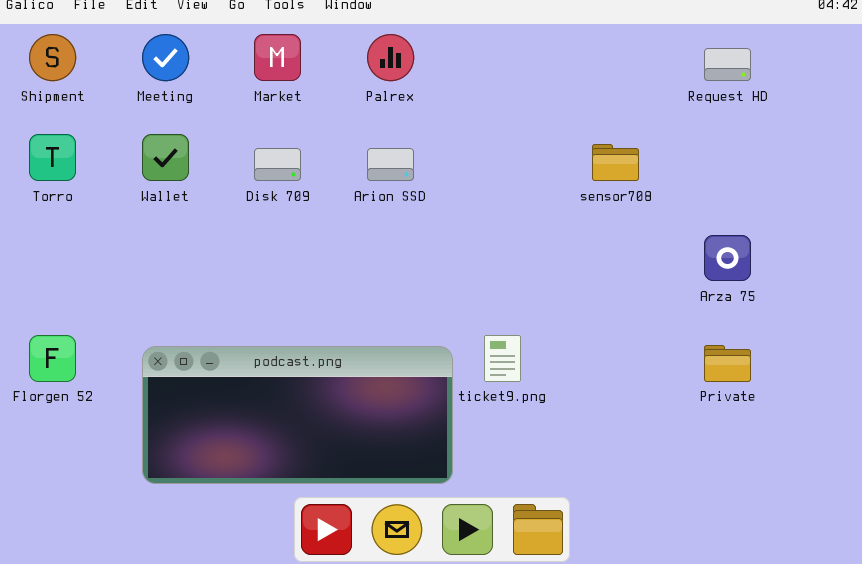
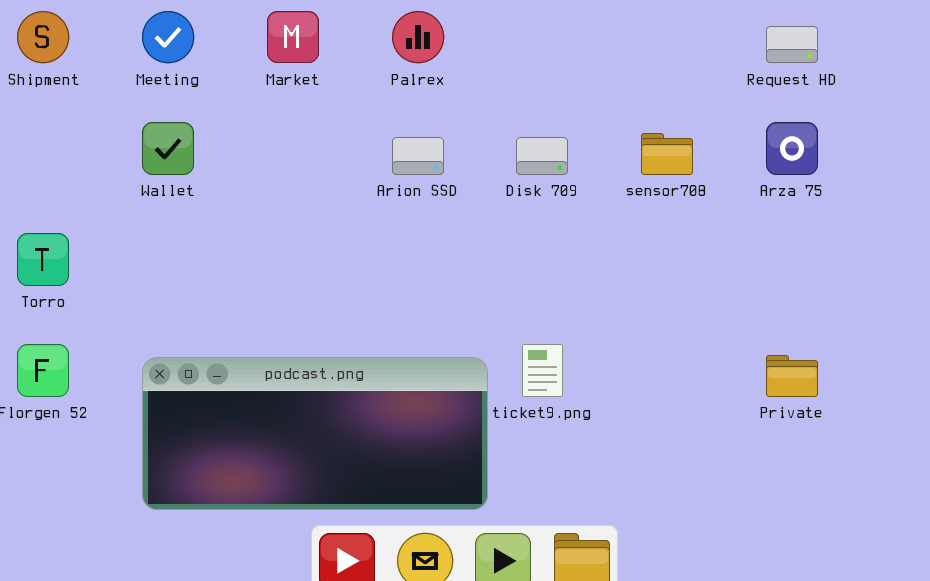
Torro: [29,134,76,181] -> [17,233,69,286], moved
Disk 709: [254,148,301,181] -> [516,137,568,175], moved
Arza 75: [704,235,751,281] -> [766,122,818,175], moved

